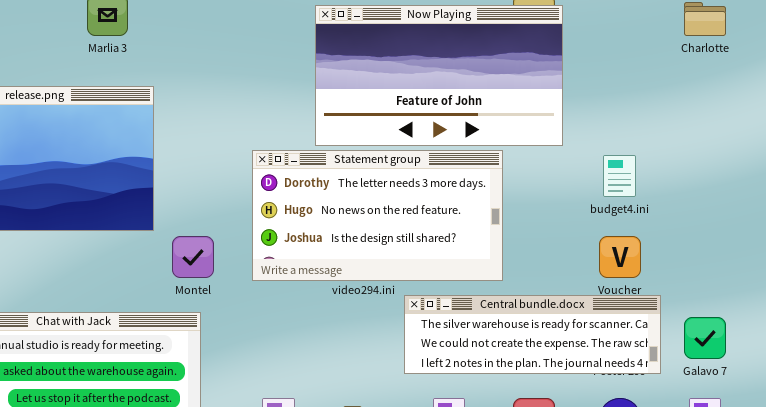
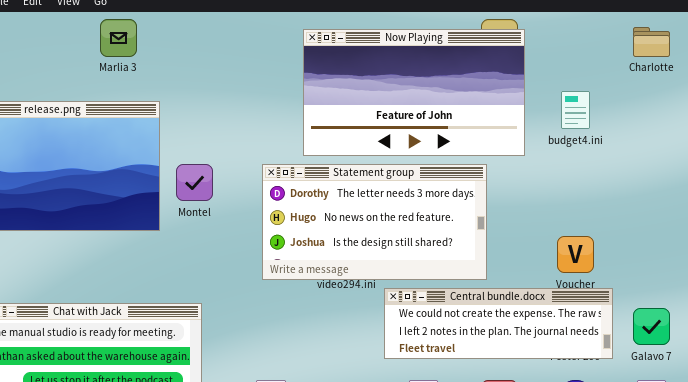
Statement group: [252,150,503,281] -> [262,164,487,280], moved
budget4.ini: [603,155,636,197] -> [561,91,590,129], moved
Montel: [172,236,214,278] -> [176,164,213,201], moved
Central bundle.docx: [404,295,661,374] -> [384,288,613,359], scrolled down 1 row

